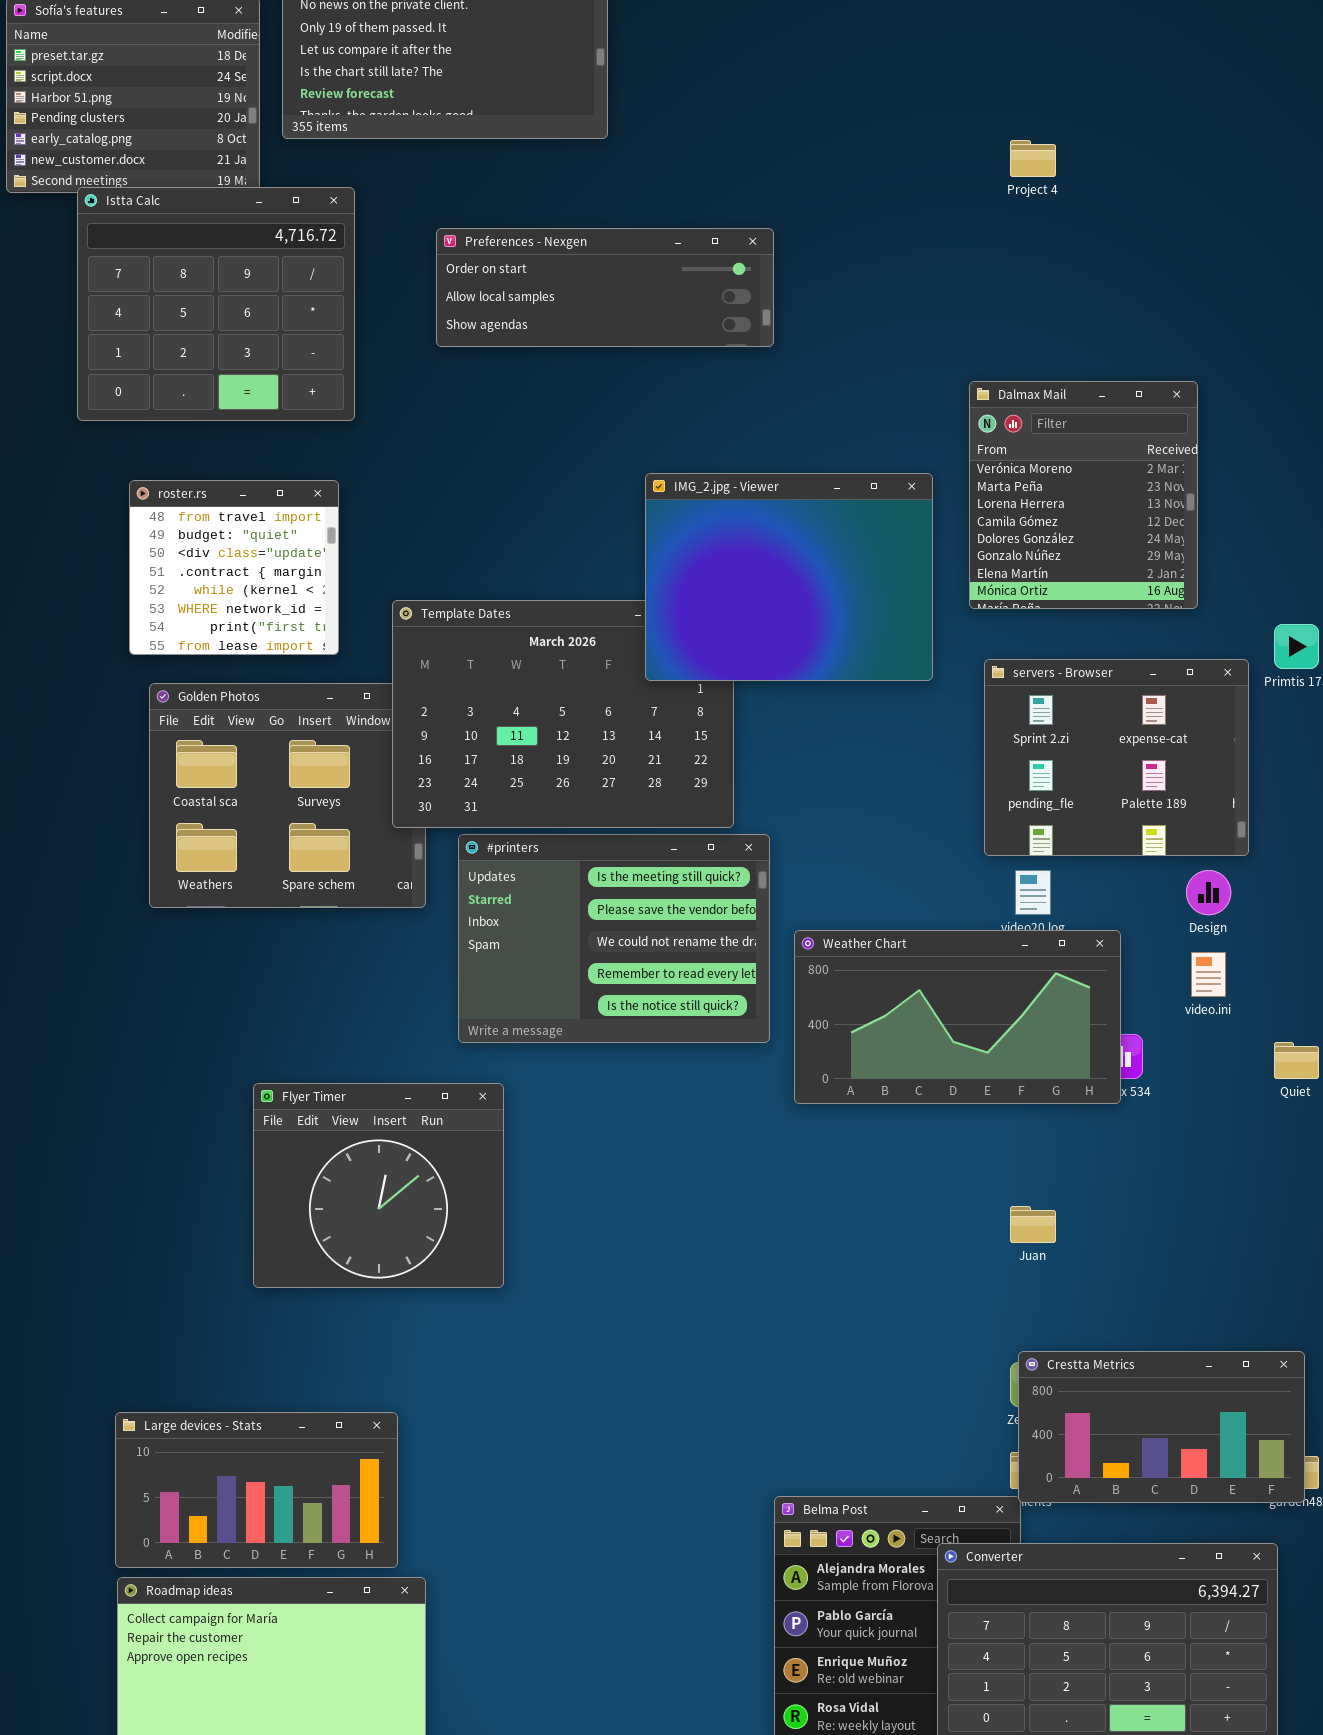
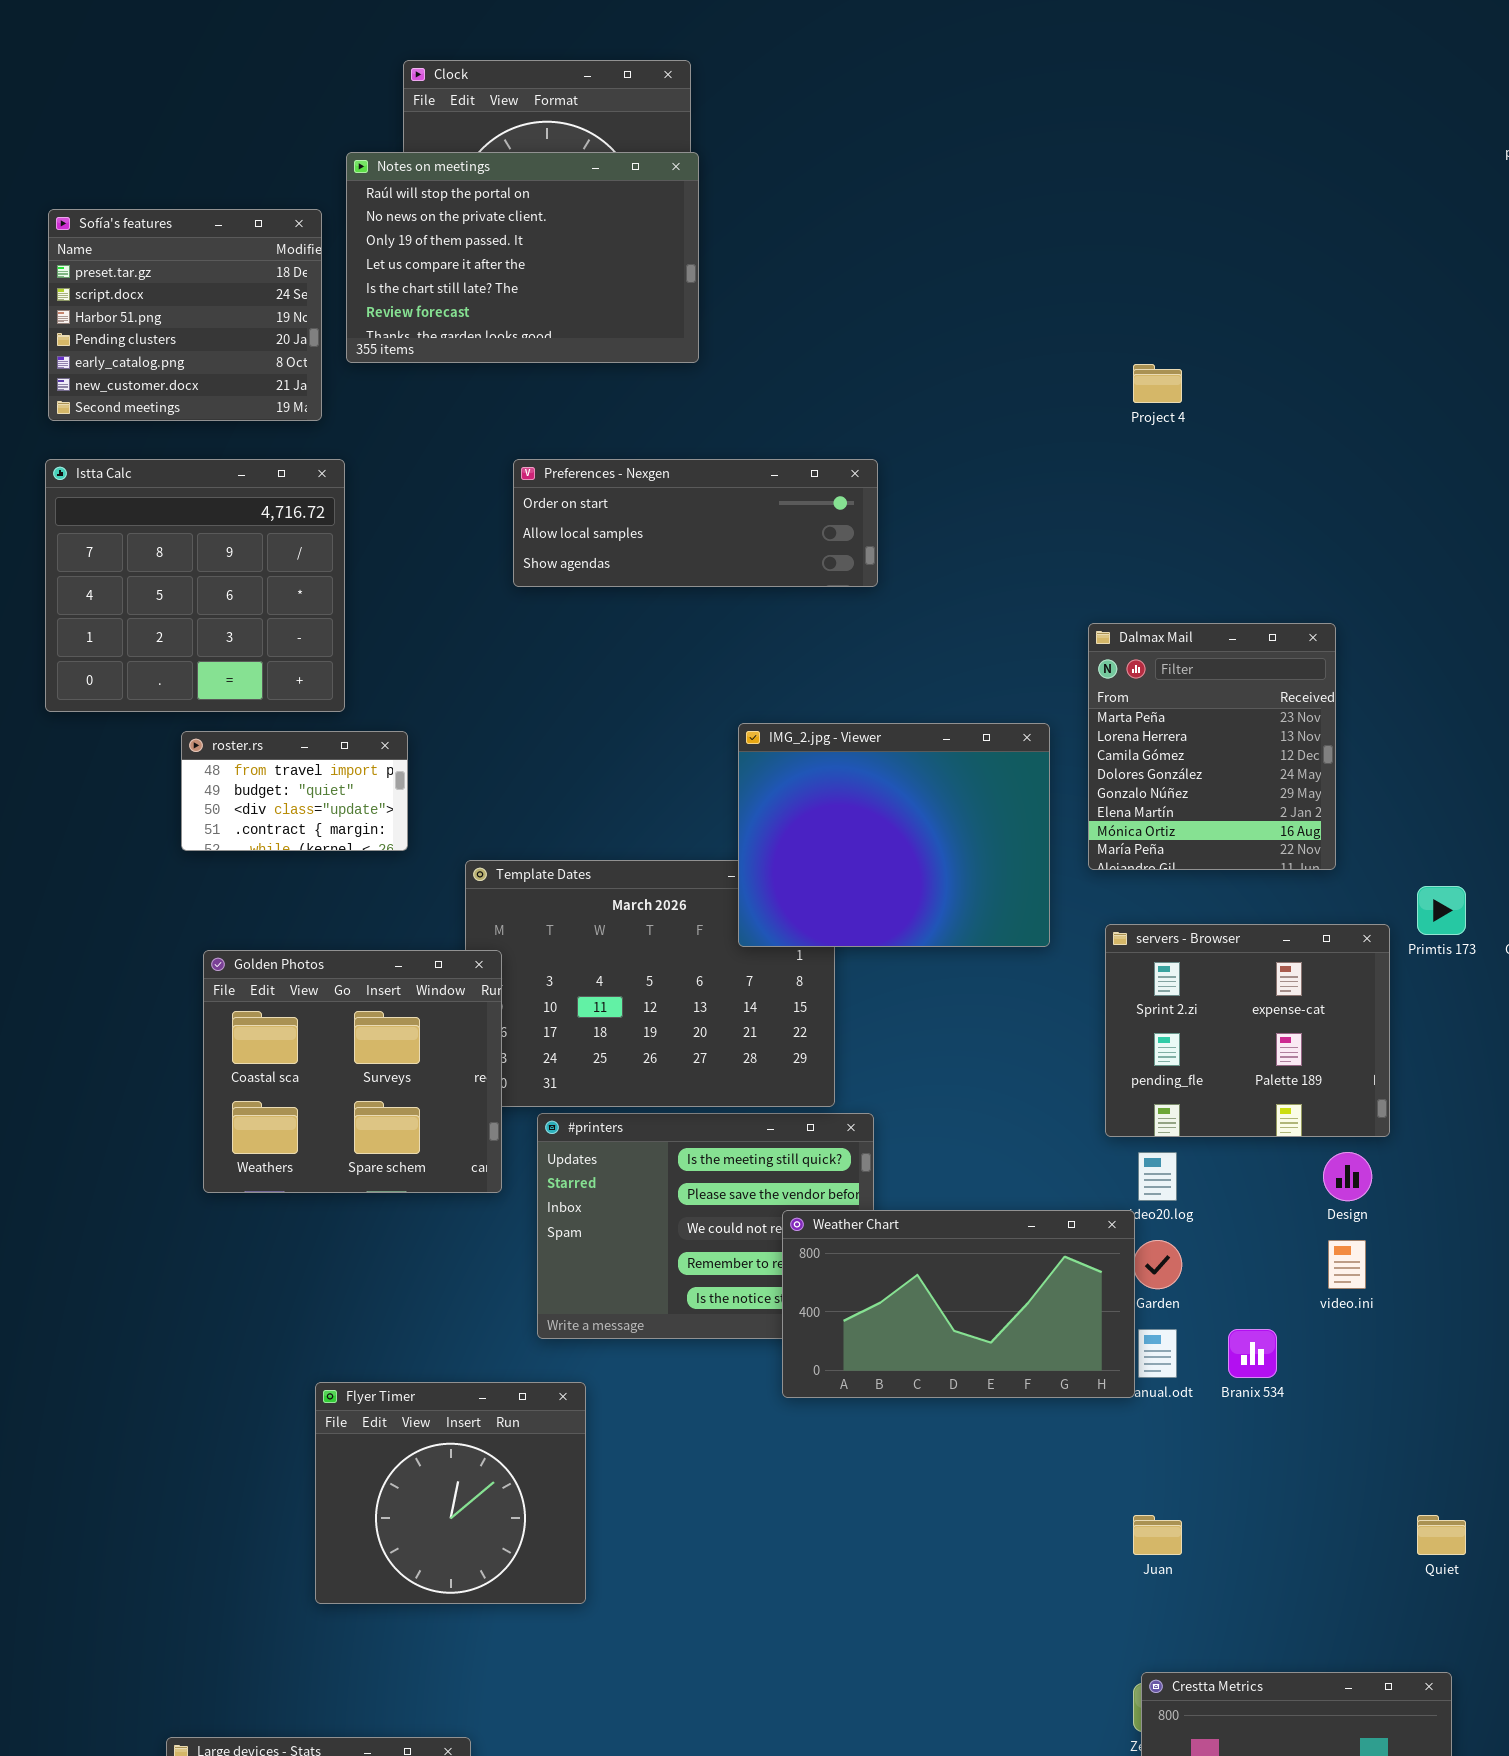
Istta Calc: [77,187,355,421] -> [45,459,345,712], moved
Dalmax Mail: [969,381,1198,609] -> [1088,623,1336,870], scrolled down 1 row
roster.rs: [129,480,339,655] -> [181,731,408,851], resized
Golden Photos: [149,683,426,908] -> [203,950,502,1193], raised
Weather Chart: [794,930,1121,1104] -> [782,1210,1135,1398], moved
Quiet: [1274,1042,1319,1079] -> [1417,1515,1466,1555], moved

